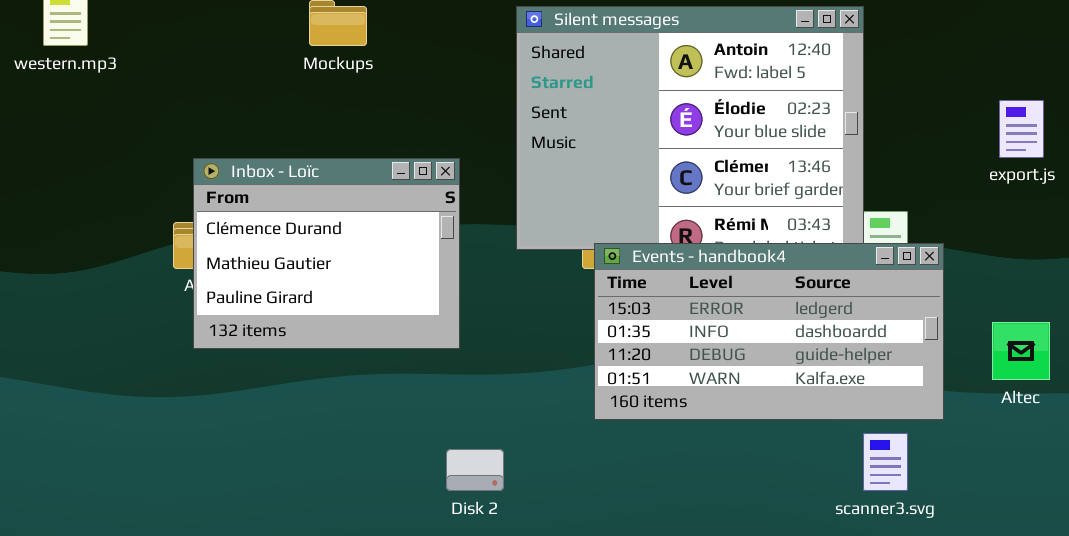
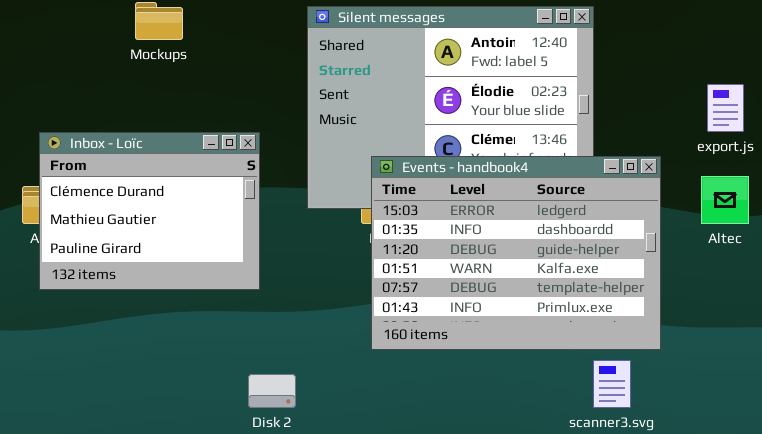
Events - handbook4: [594,243,944,420] -> [371,156,661,350], resized
Altec: [992,322,1050,380] -> [701,176,749,224], moved

